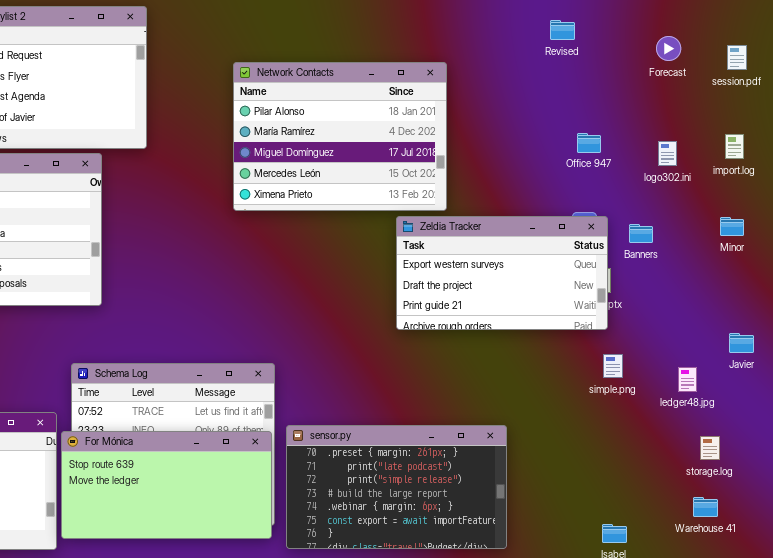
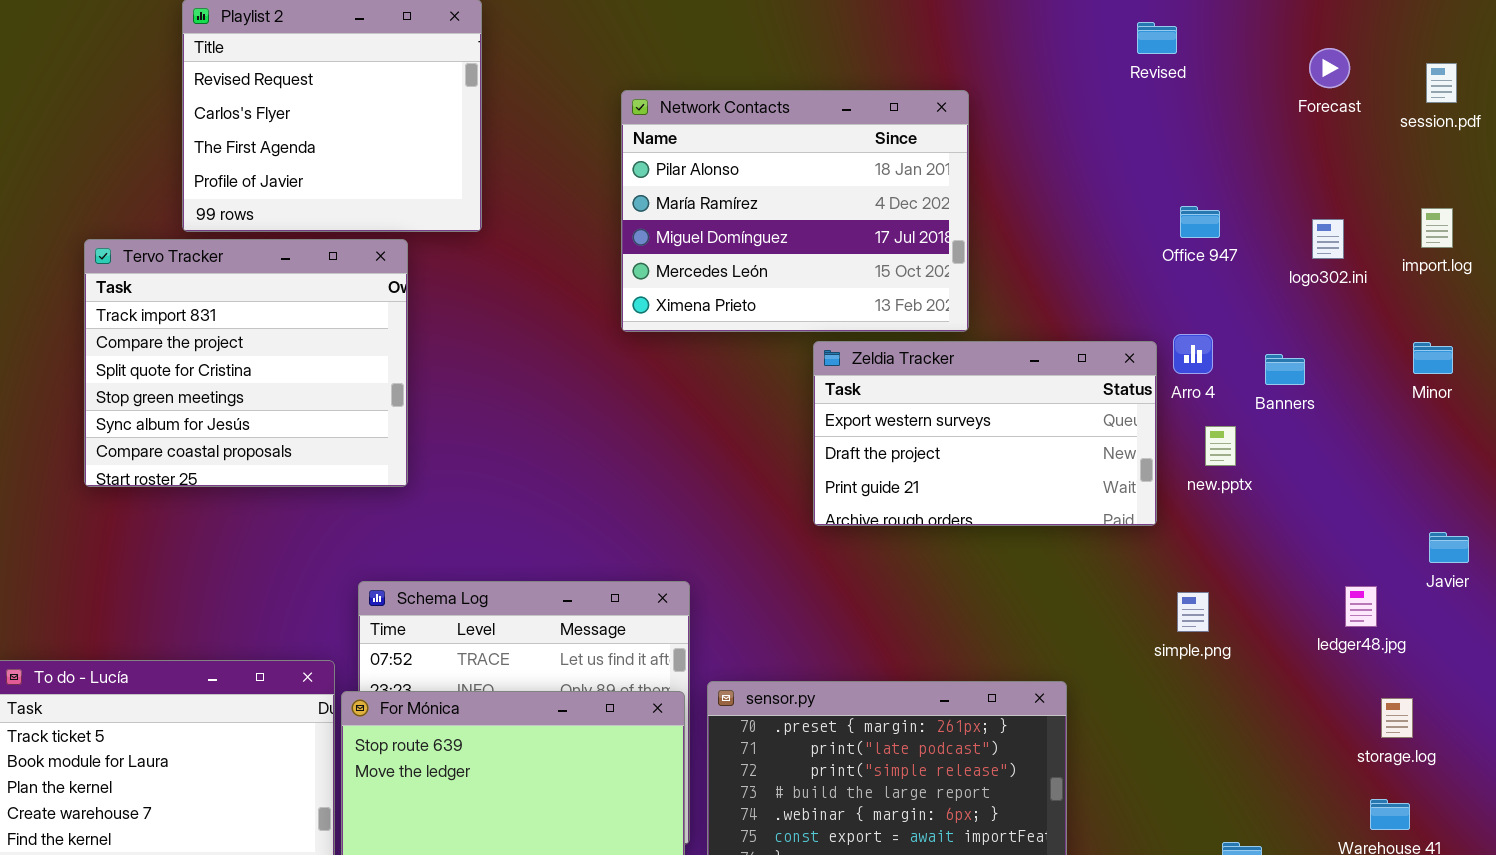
Zeldia Tracker: [396,216,608,330] -> [813,341,1157,526], moved
simple.png: [603,354,623,378] -> [1177,592,1209,632], moved

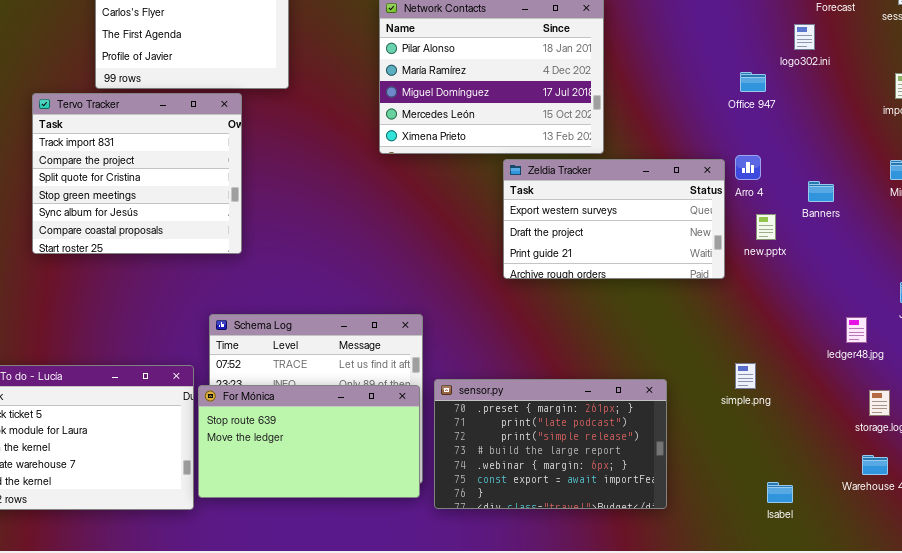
logo302.ini: [1312,219,1344,259] -> [794,24,815,50], moved
Banners: [1265,354,1305,385] -> [808,181,834,202], moved
simple.png: [1177,592,1209,632] -> [735,363,756,389], moved

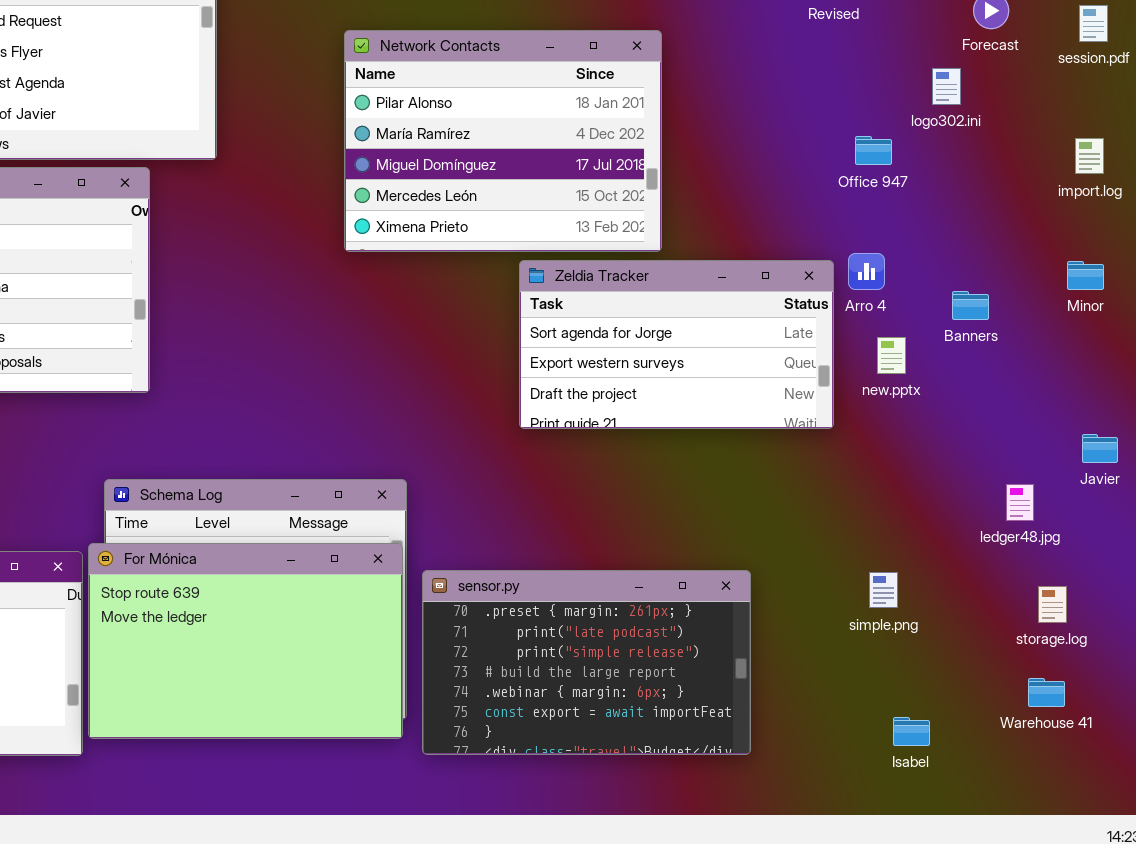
Zeldia Tracker: [503,159,725,279] -> [519,260,834,429], scrolled up 1 row
simple.png: [735,363,756,389] -> [869,572,898,608], moved
For Mónica: [198,385,420,498] -> [88,543,403,739], resized

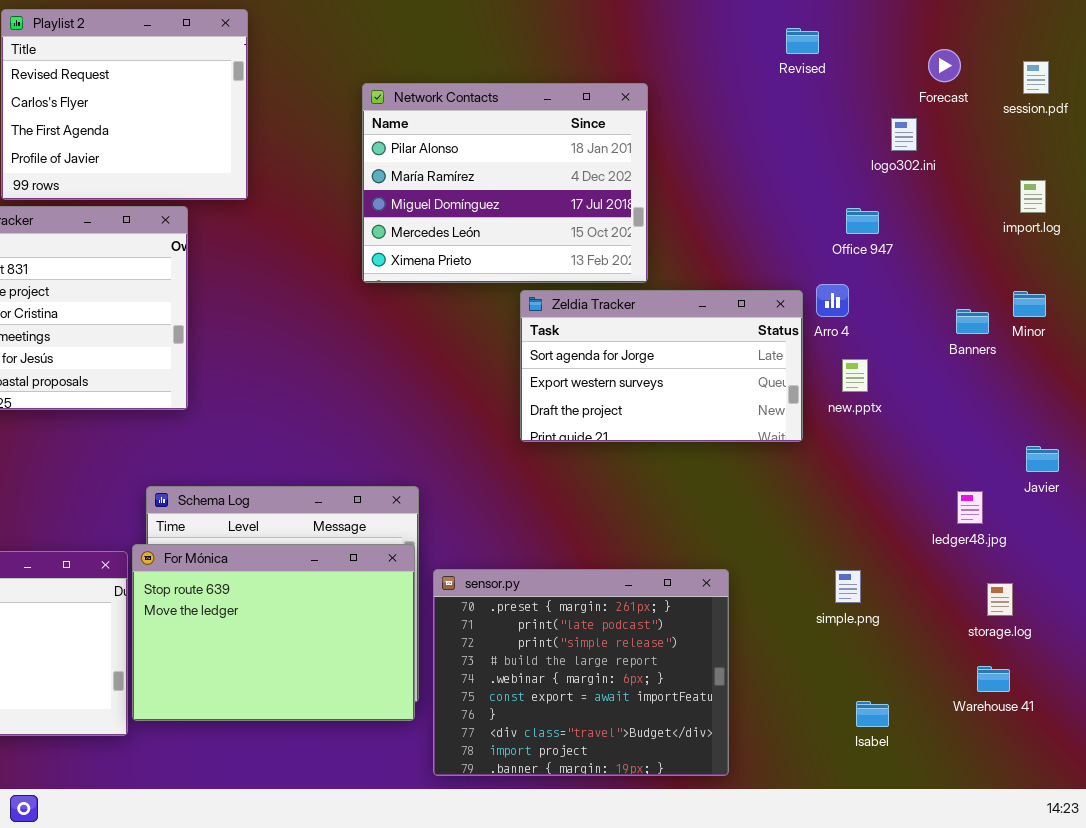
Office 947: [855,136,892,165] -> [846,208,879,234], moved
Banners: [952,291,989,320] -> [956,309,989,334], moved
sensor.py: [422,570,751,755] -> [433,569,729,776], resized

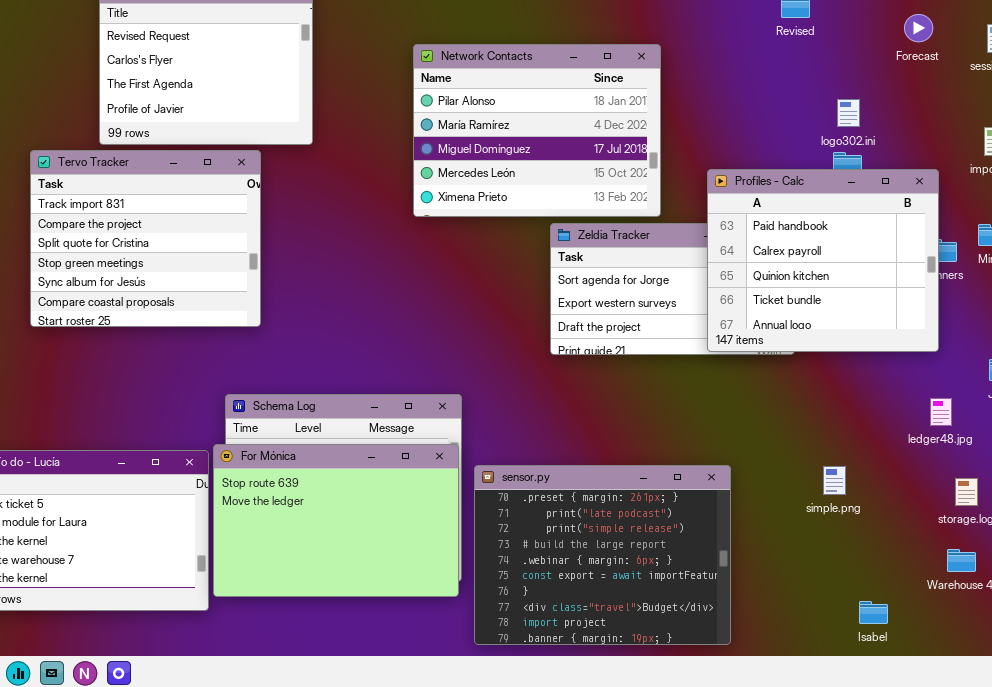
logo302.ini: [891,118,917,151] -> [837,99,860,127], moved
Profiles - Calc: none -> [707,169,939,352], opened
Isabel: [856,701,889,727] -> [859,601,888,624], moved

